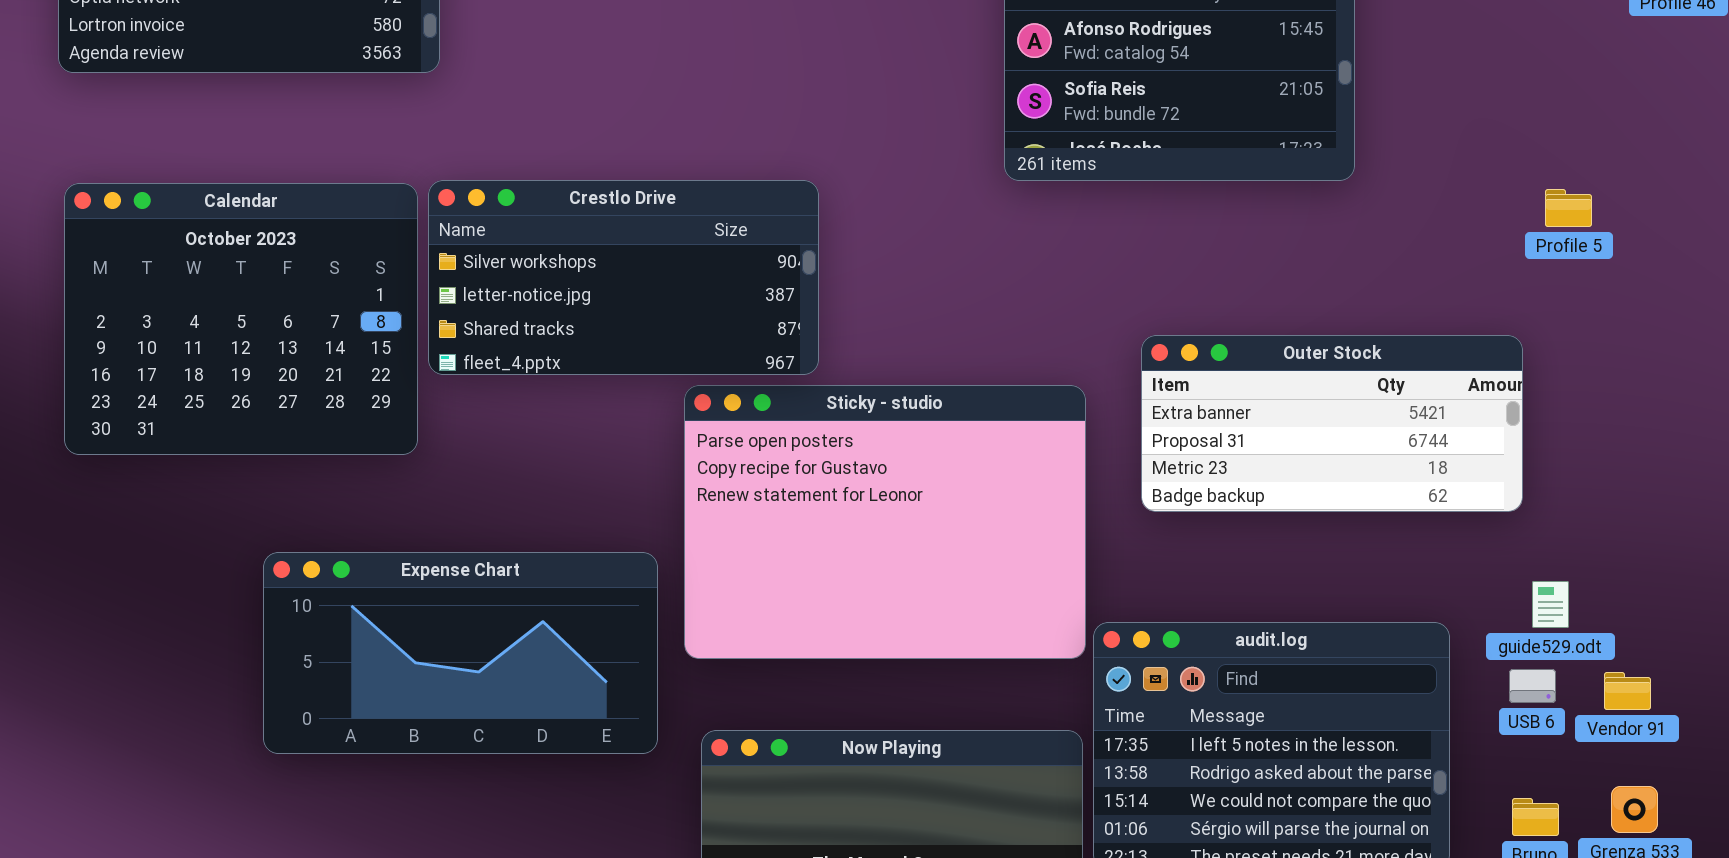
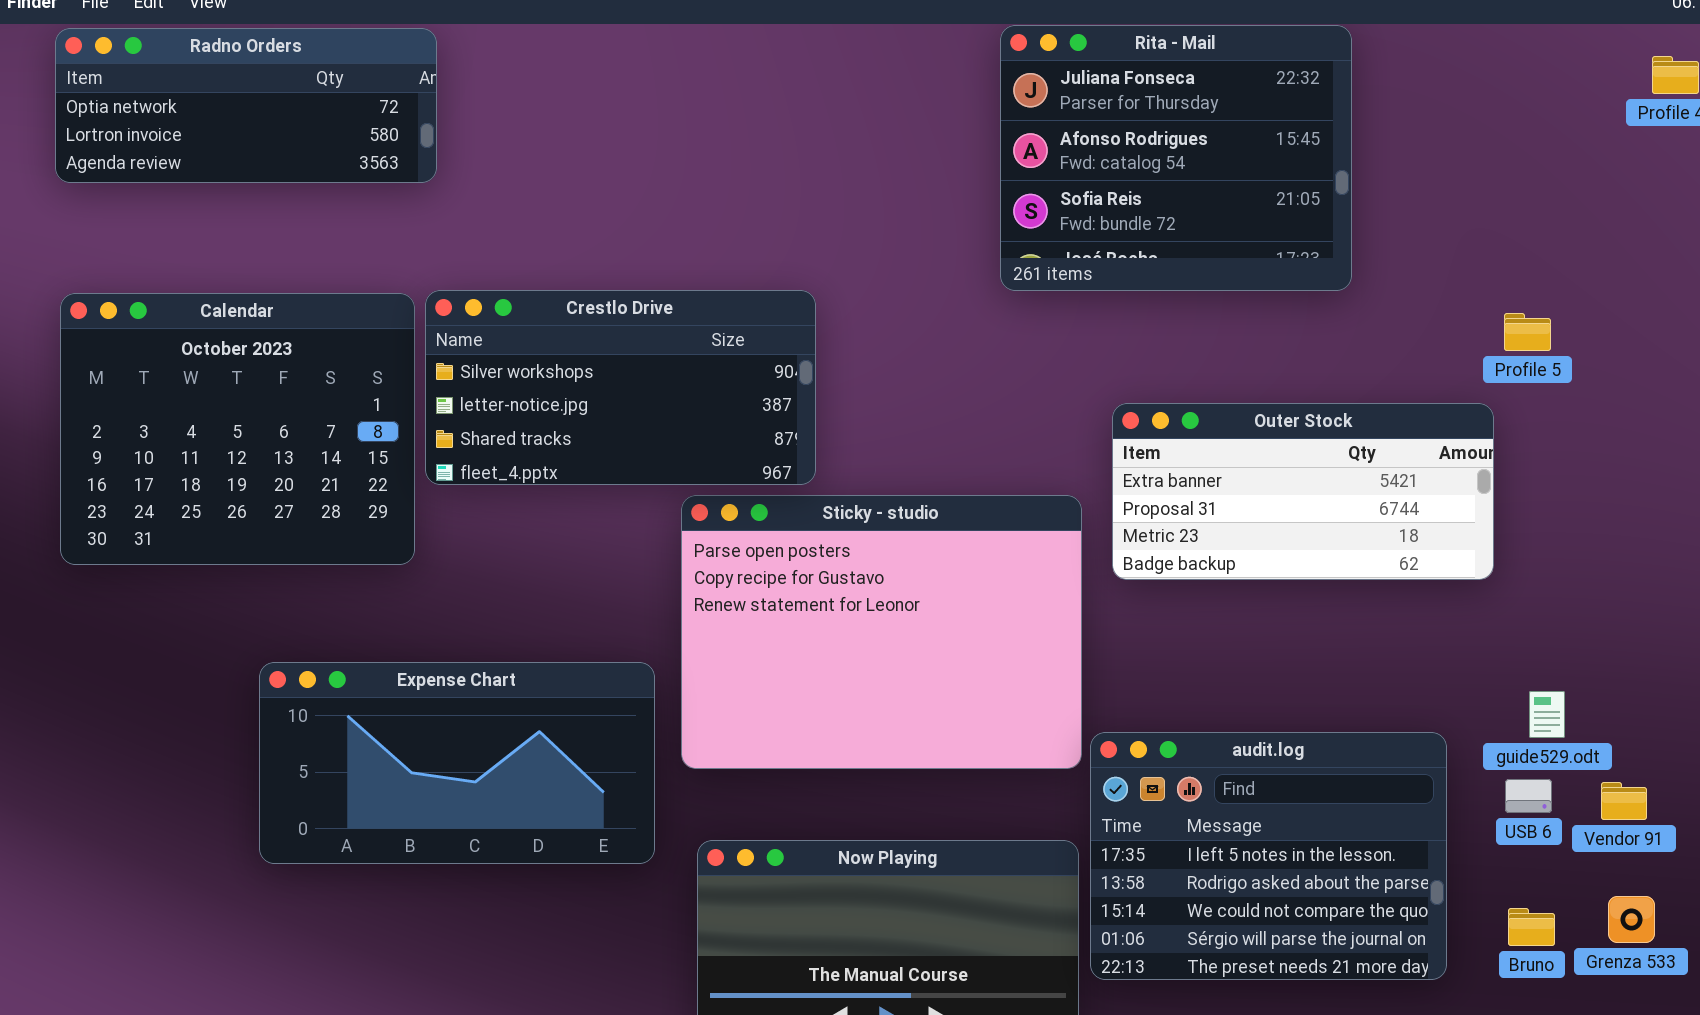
Profile 5: [1545,189,1592,227] -> [1504,313,1551,351], moved
Outer Stock: [1141,335,1523,512] -> [1112,403,1494,580], moved

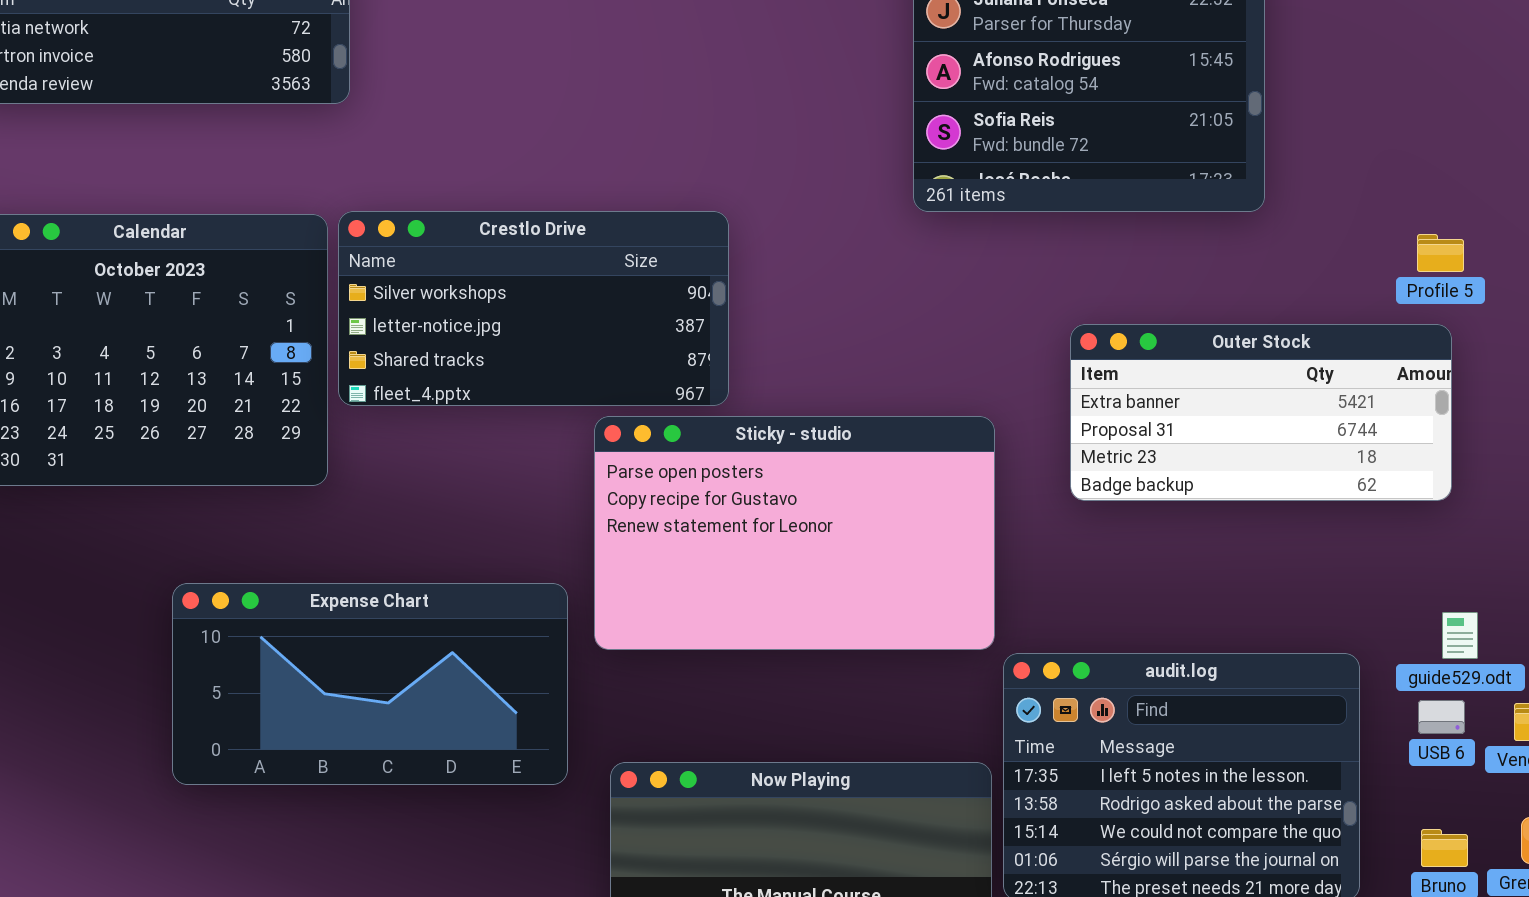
Outer Stock: [1112,403,1494,580] -> [1070,324,1452,501], moved
Sticky - studio: [681,495,1082,769] -> [594,416,995,650], resized

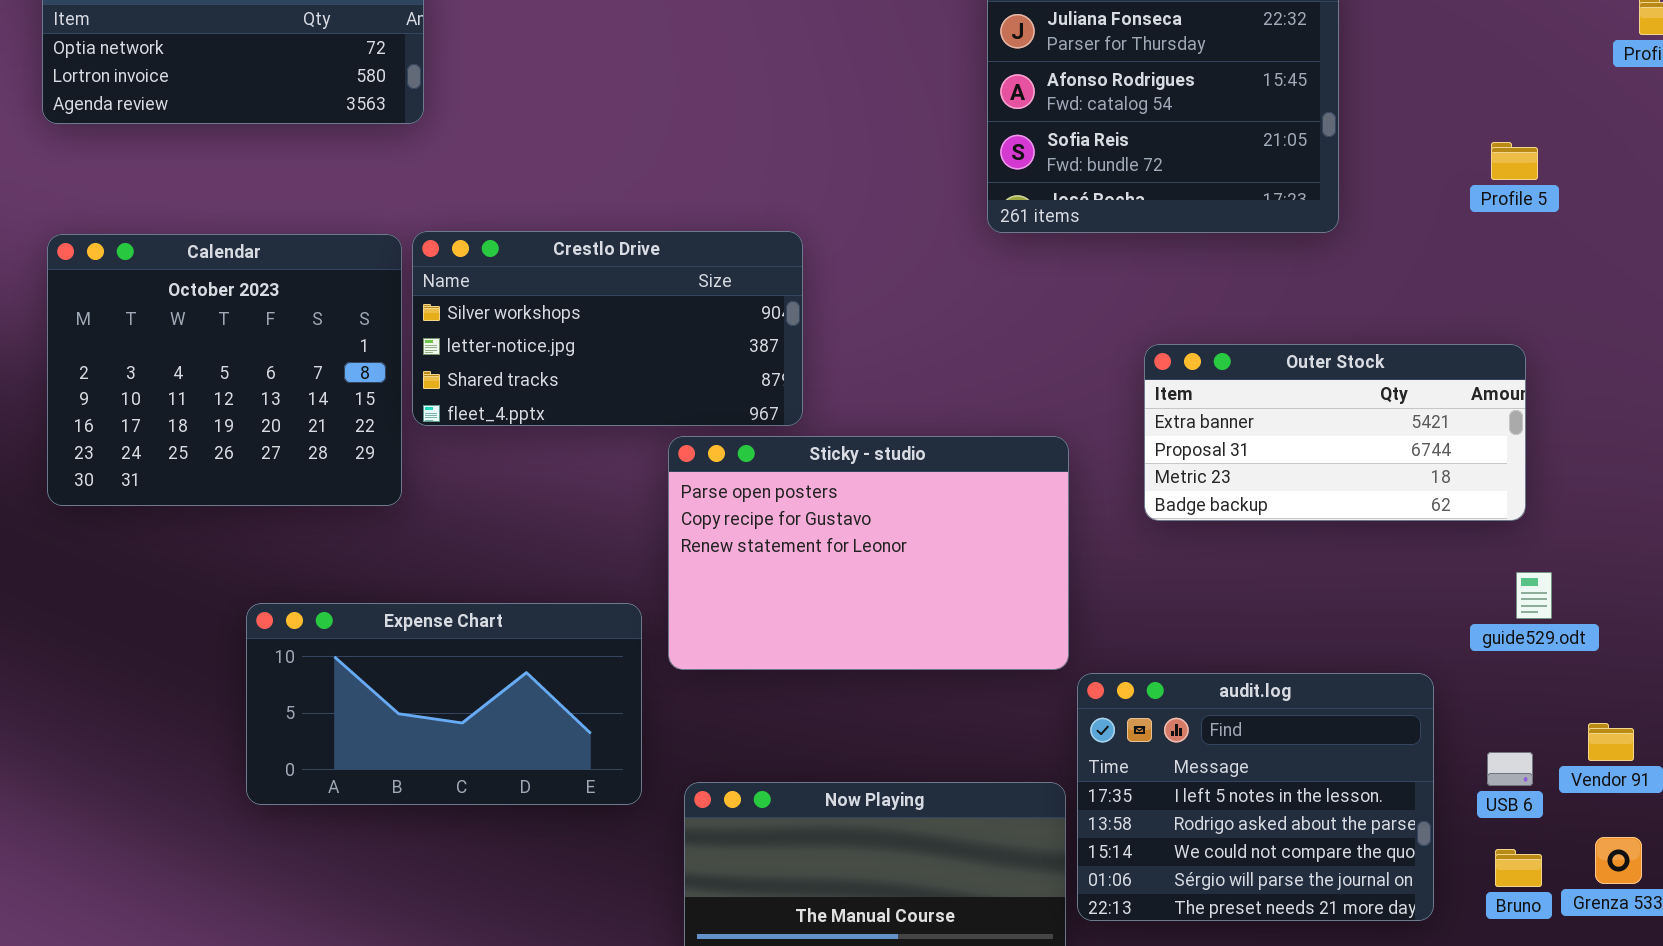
Profile 5: [1417,234,1464,272] -> [1491,142,1538,180], moved
guide529.odt: [1442,612,1478,659] -> [1516,572,1552,619], moved
USB 6: [1418,700,1465,734] -> [1487,752,1533,786], moved

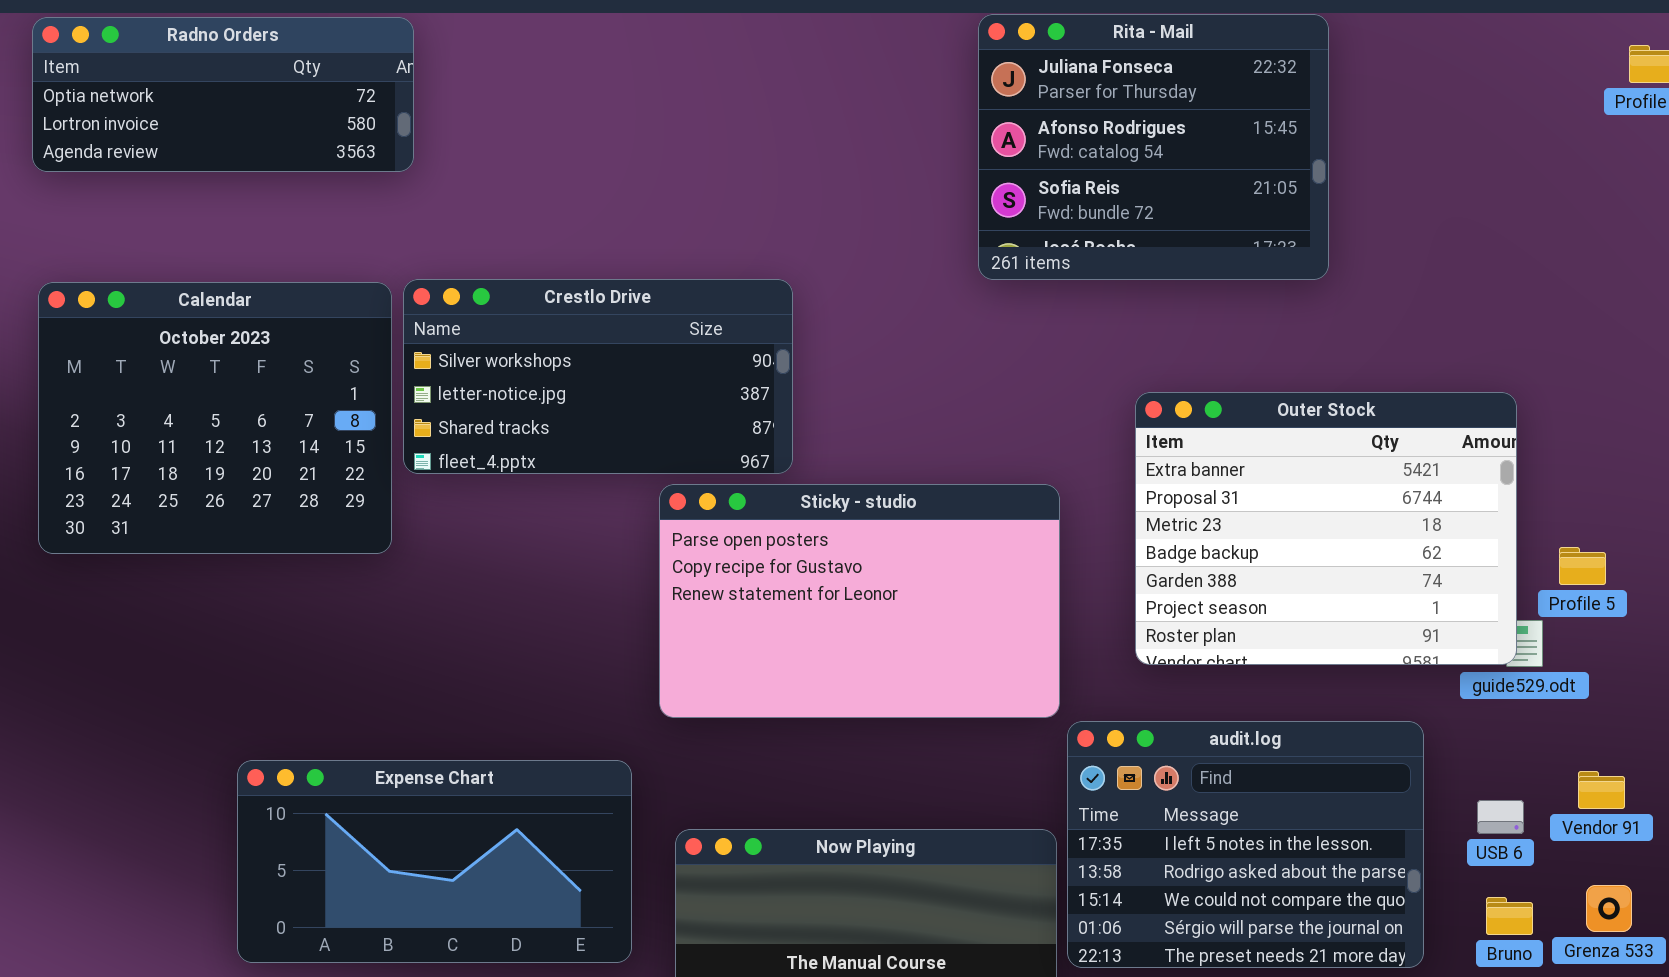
Profile 5: [1491,142,1538,180] -> [1559,547,1606,585], moved
Outer Stock: [1144,344,1526,521] -> [1135,392,1517,665], resized
Expense Chart: [246,603,642,805] -> [237,760,632,963], moved

